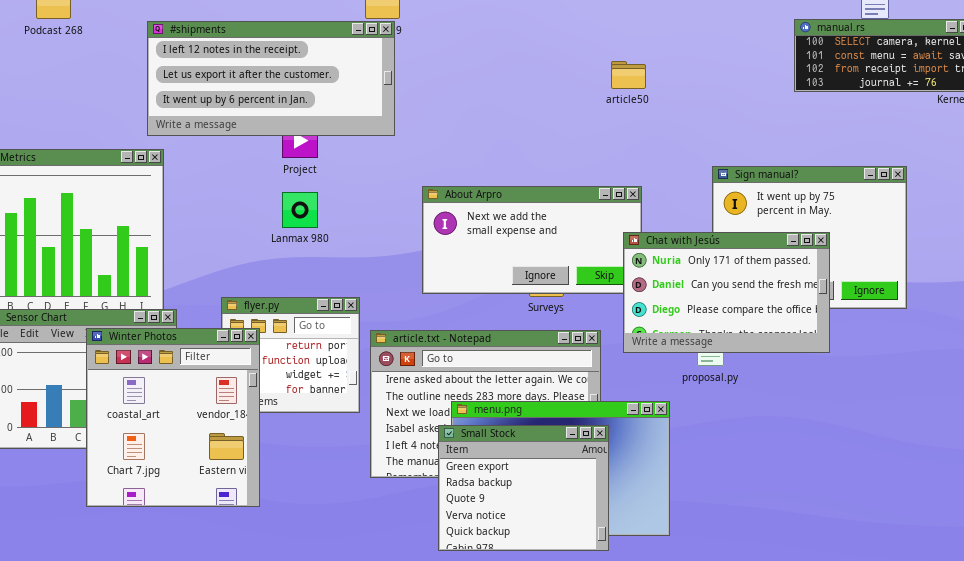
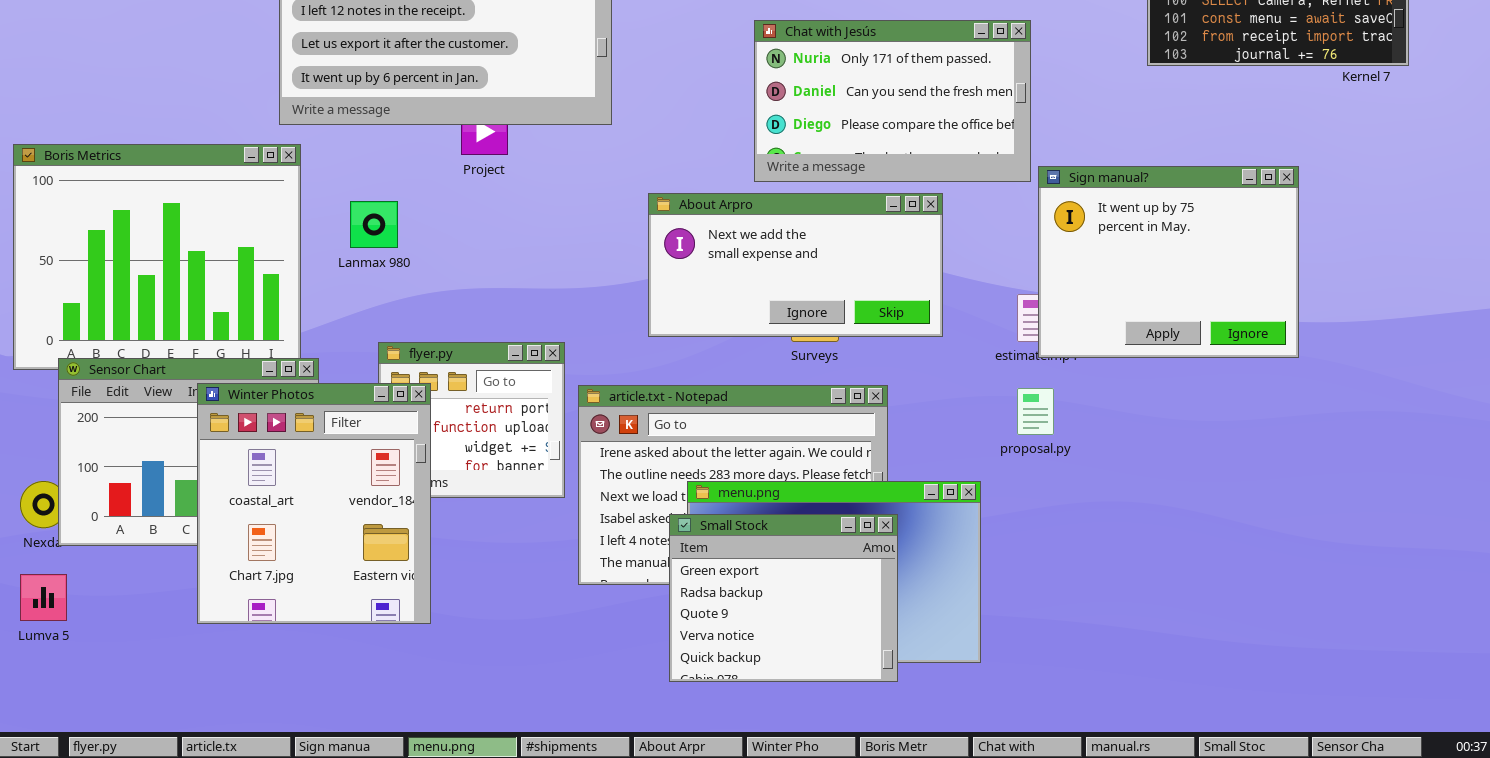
Lanmax 980: [282,192,318,228] -> [350,201,398,248], moved
Chat with Jesús: [623,232,830,353] -> [754,20,1031,182], moved

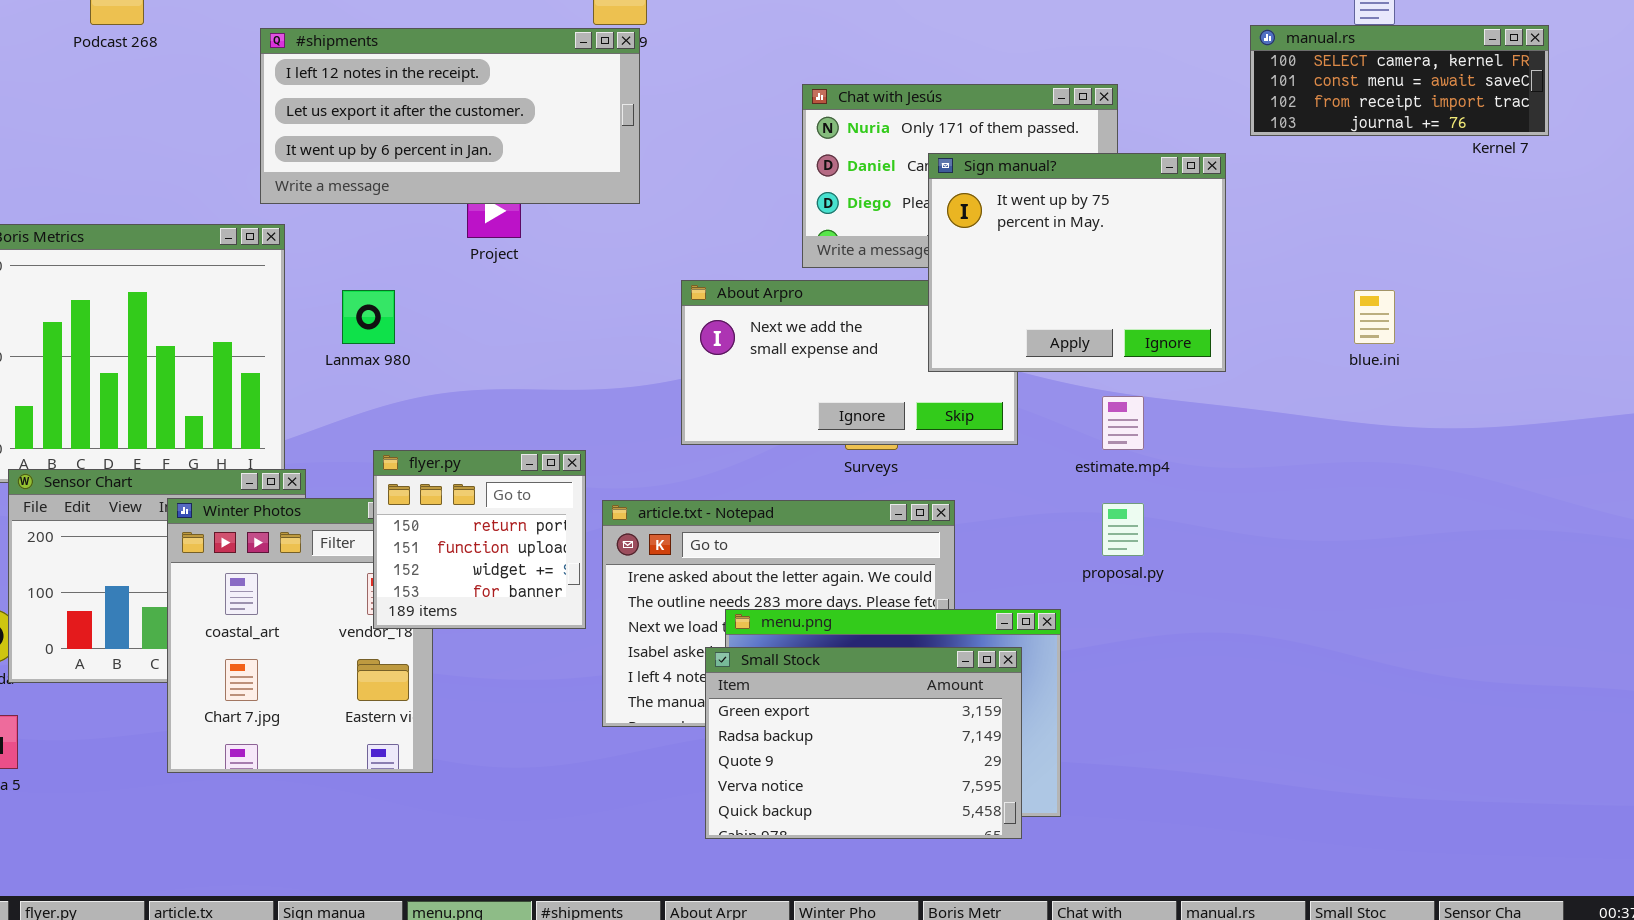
Sign manual?: [1038,166,1299,358] -> [928,153,1226,372], moved
flyer.py: [378,342,565,498] -> [373,450,586,629], raised
Small Stock: [669,514,898,682] -> [705,647,1022,839], resized

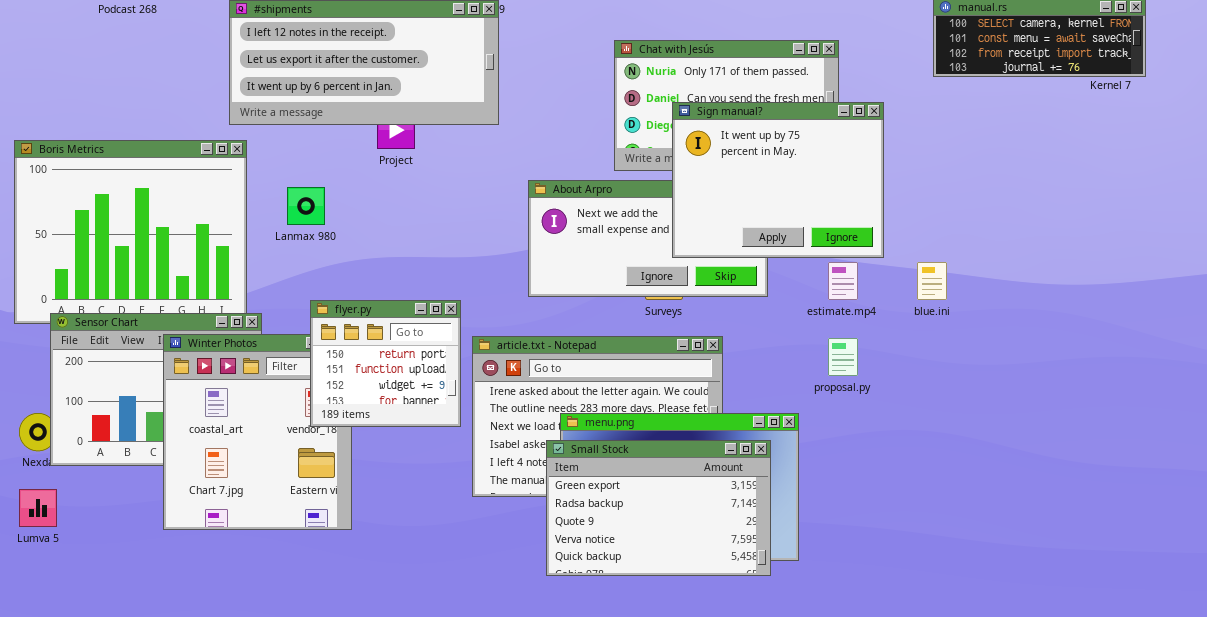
Sign manual?: [928,153,1226,372] -> [672,102,884,258], moved
blue.ini: [1354,290,1395,344] -> [917,262,947,300], moved

